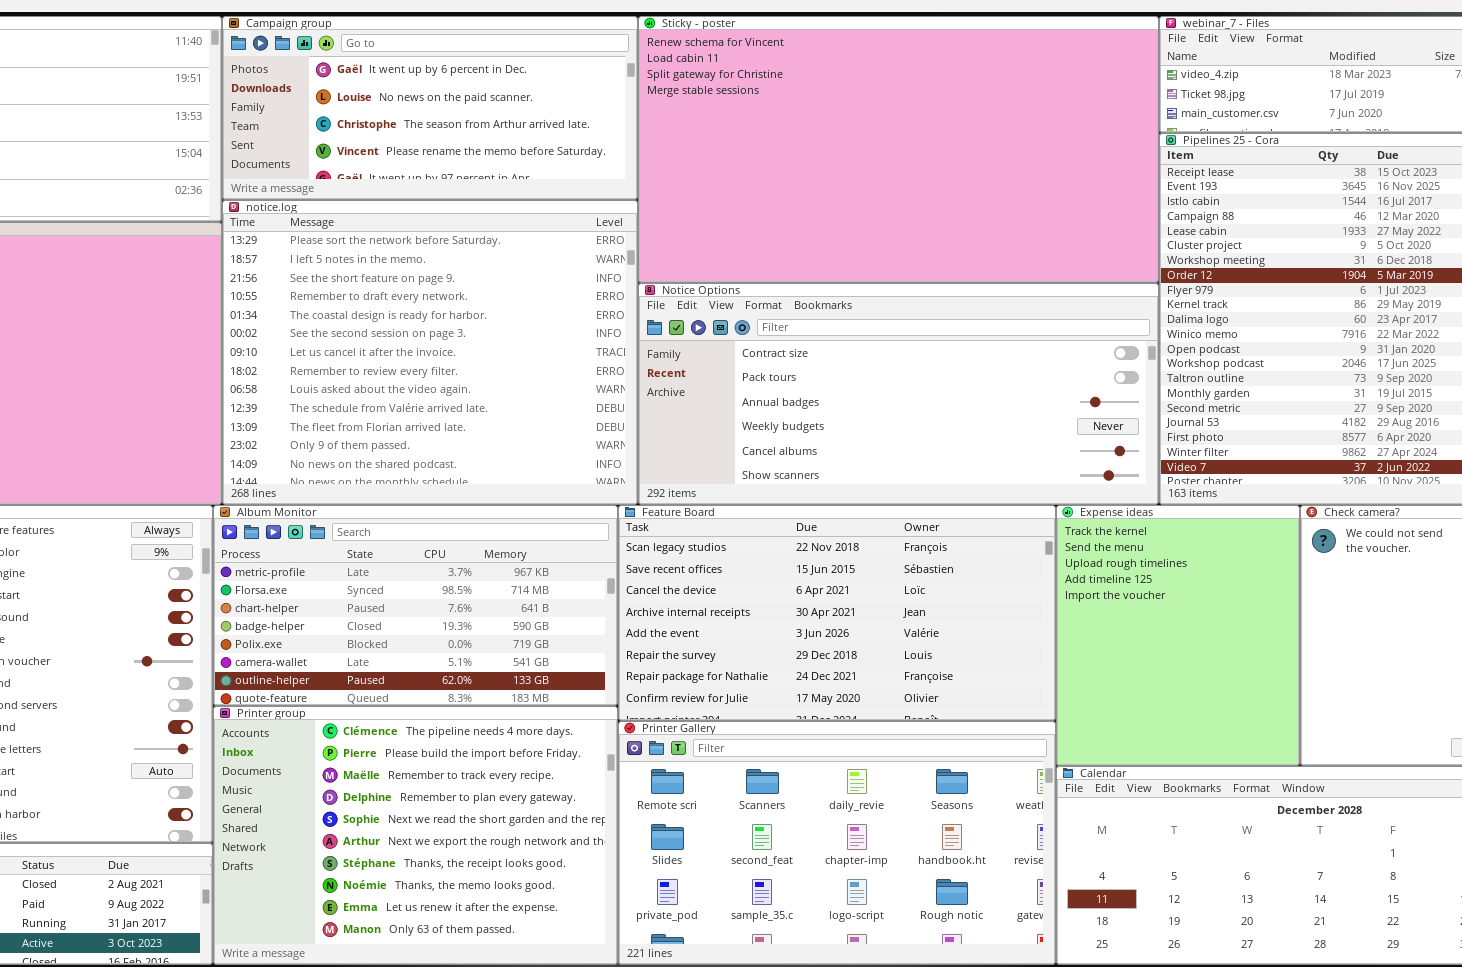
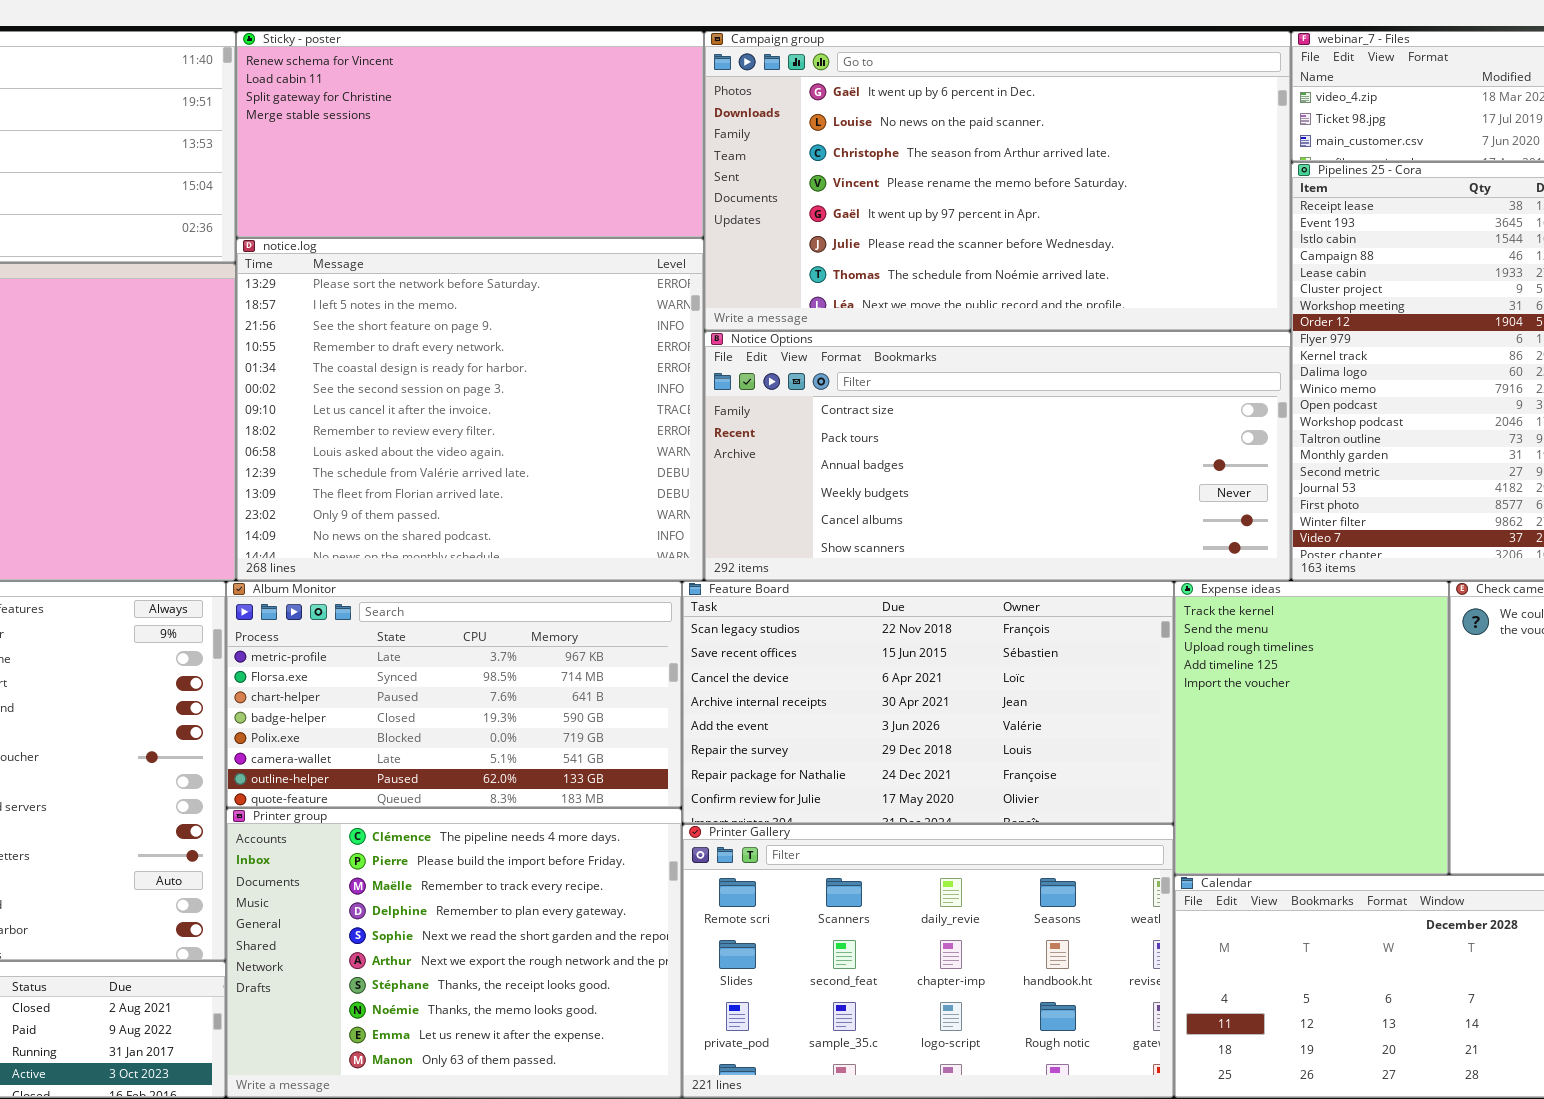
Campaign group: [222,16,638,200] -> [704,31,1291,331], moved, resized
Sticky - poster: [638,16,1159,283] -> [236,31,704,238], moved, resized

